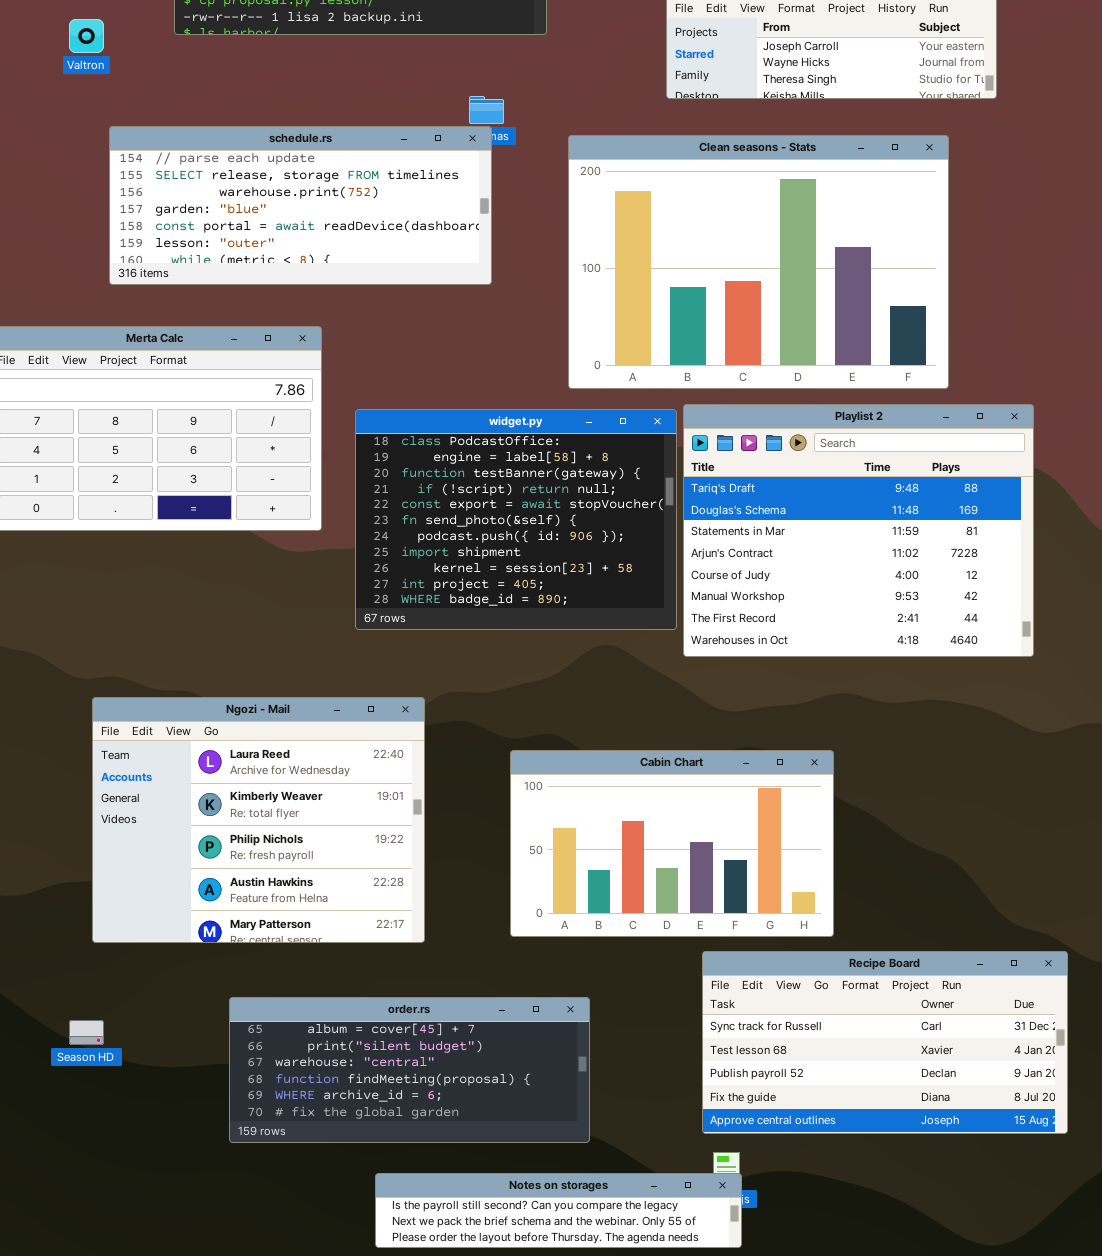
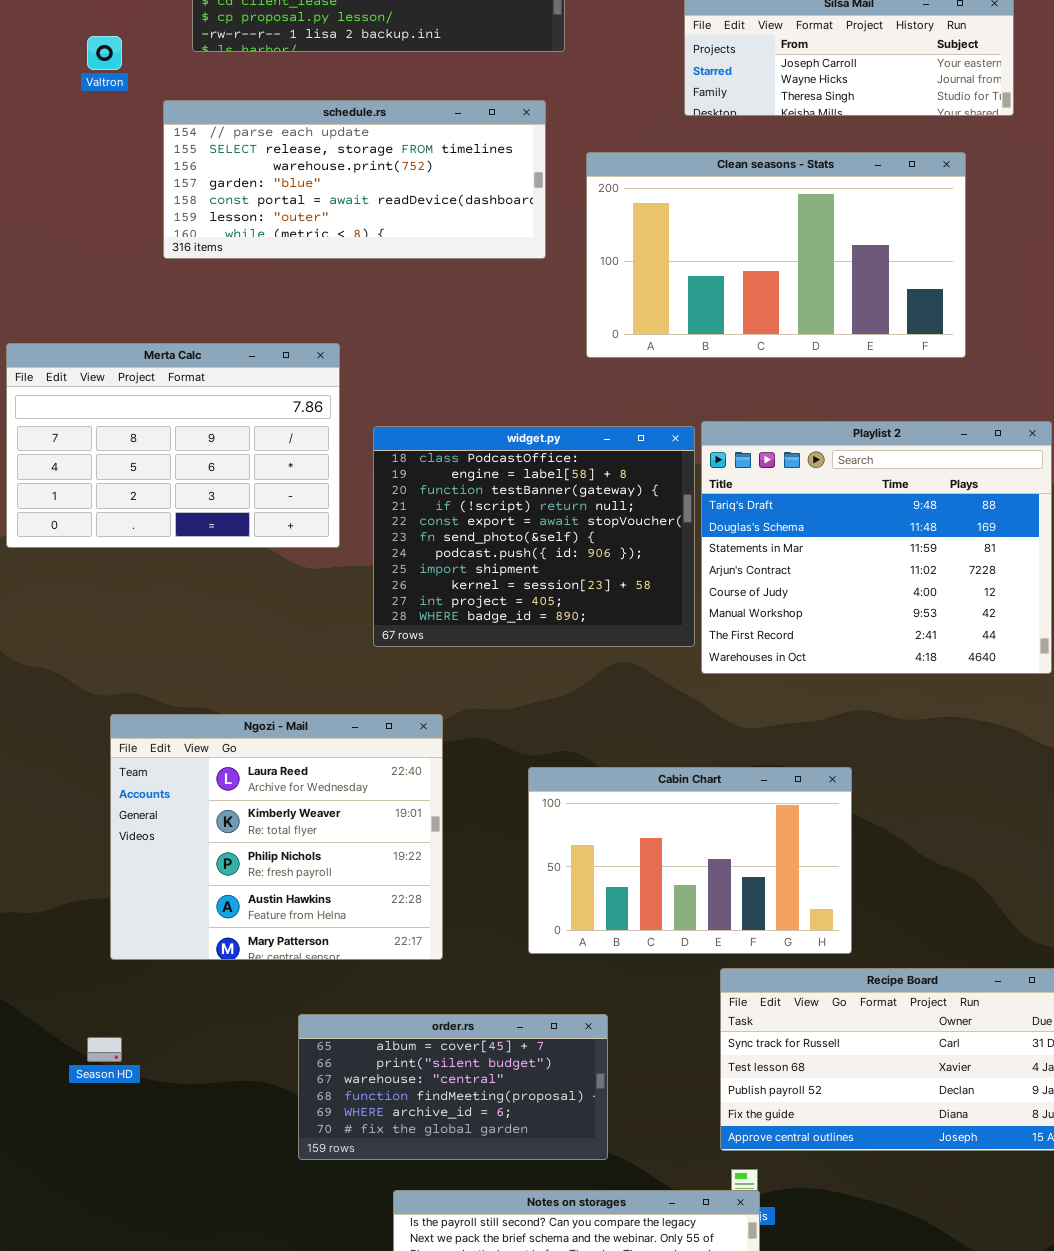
schedule.rs: [109,126,492,285] -> [163,100,546,259], moved
Clean seasons - Stats: [568,135,949,389] -> [586,152,966,358], resized
order.rs: [229,997,590,1143] -> [298,1014,608,1160], resized

